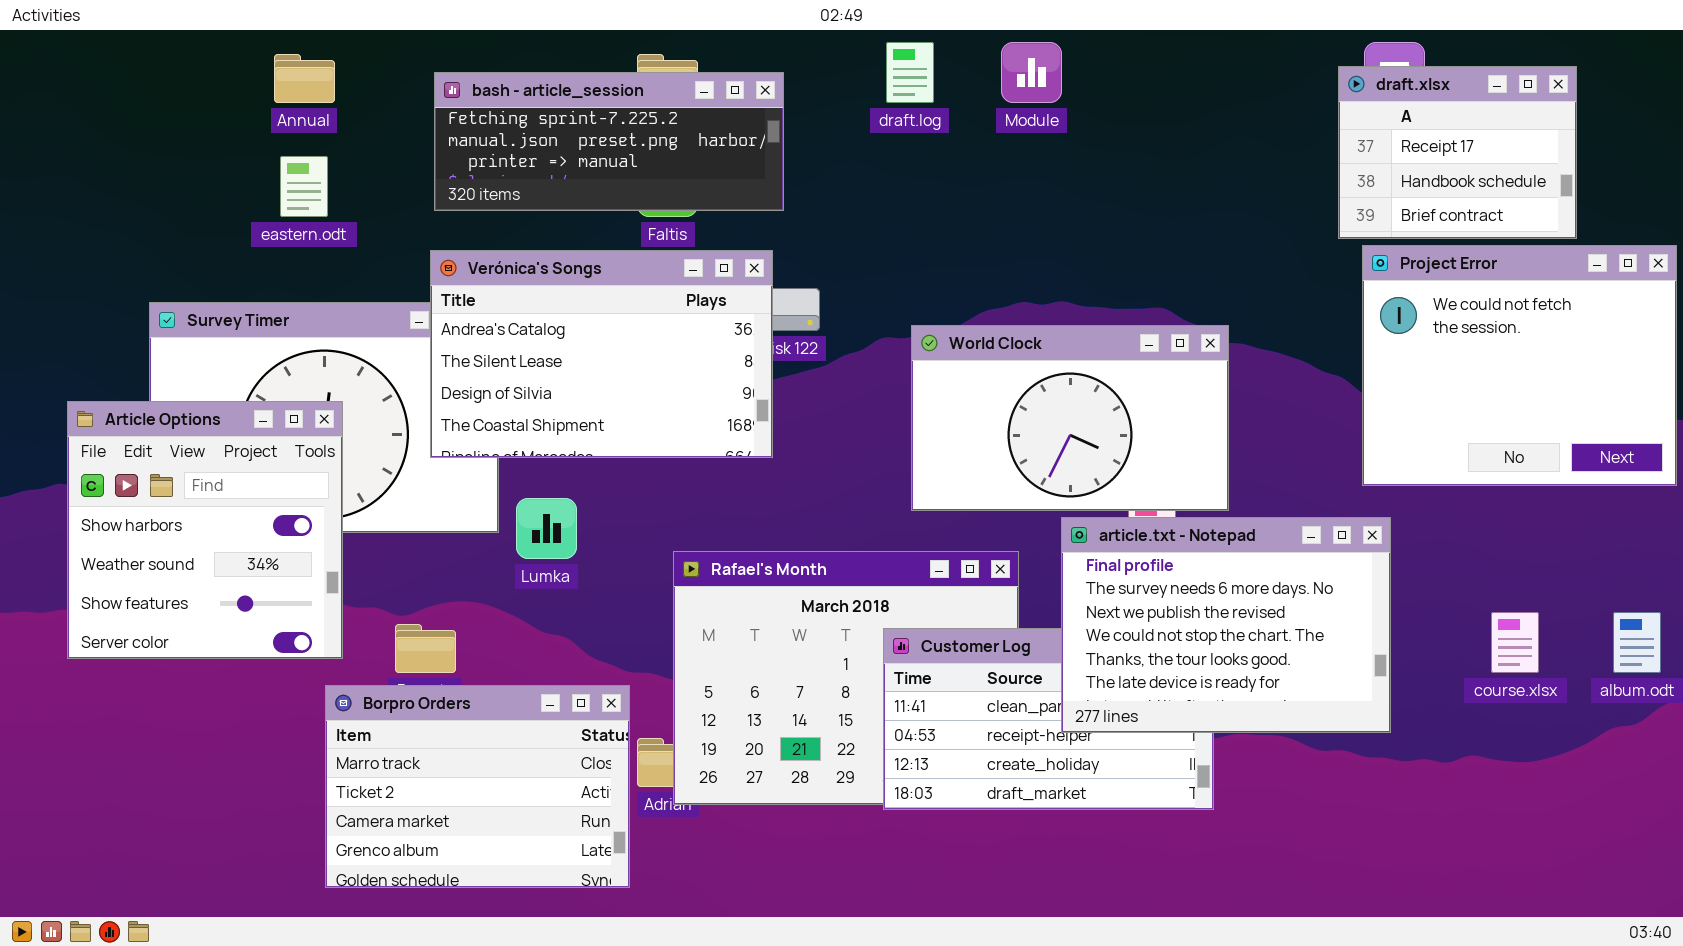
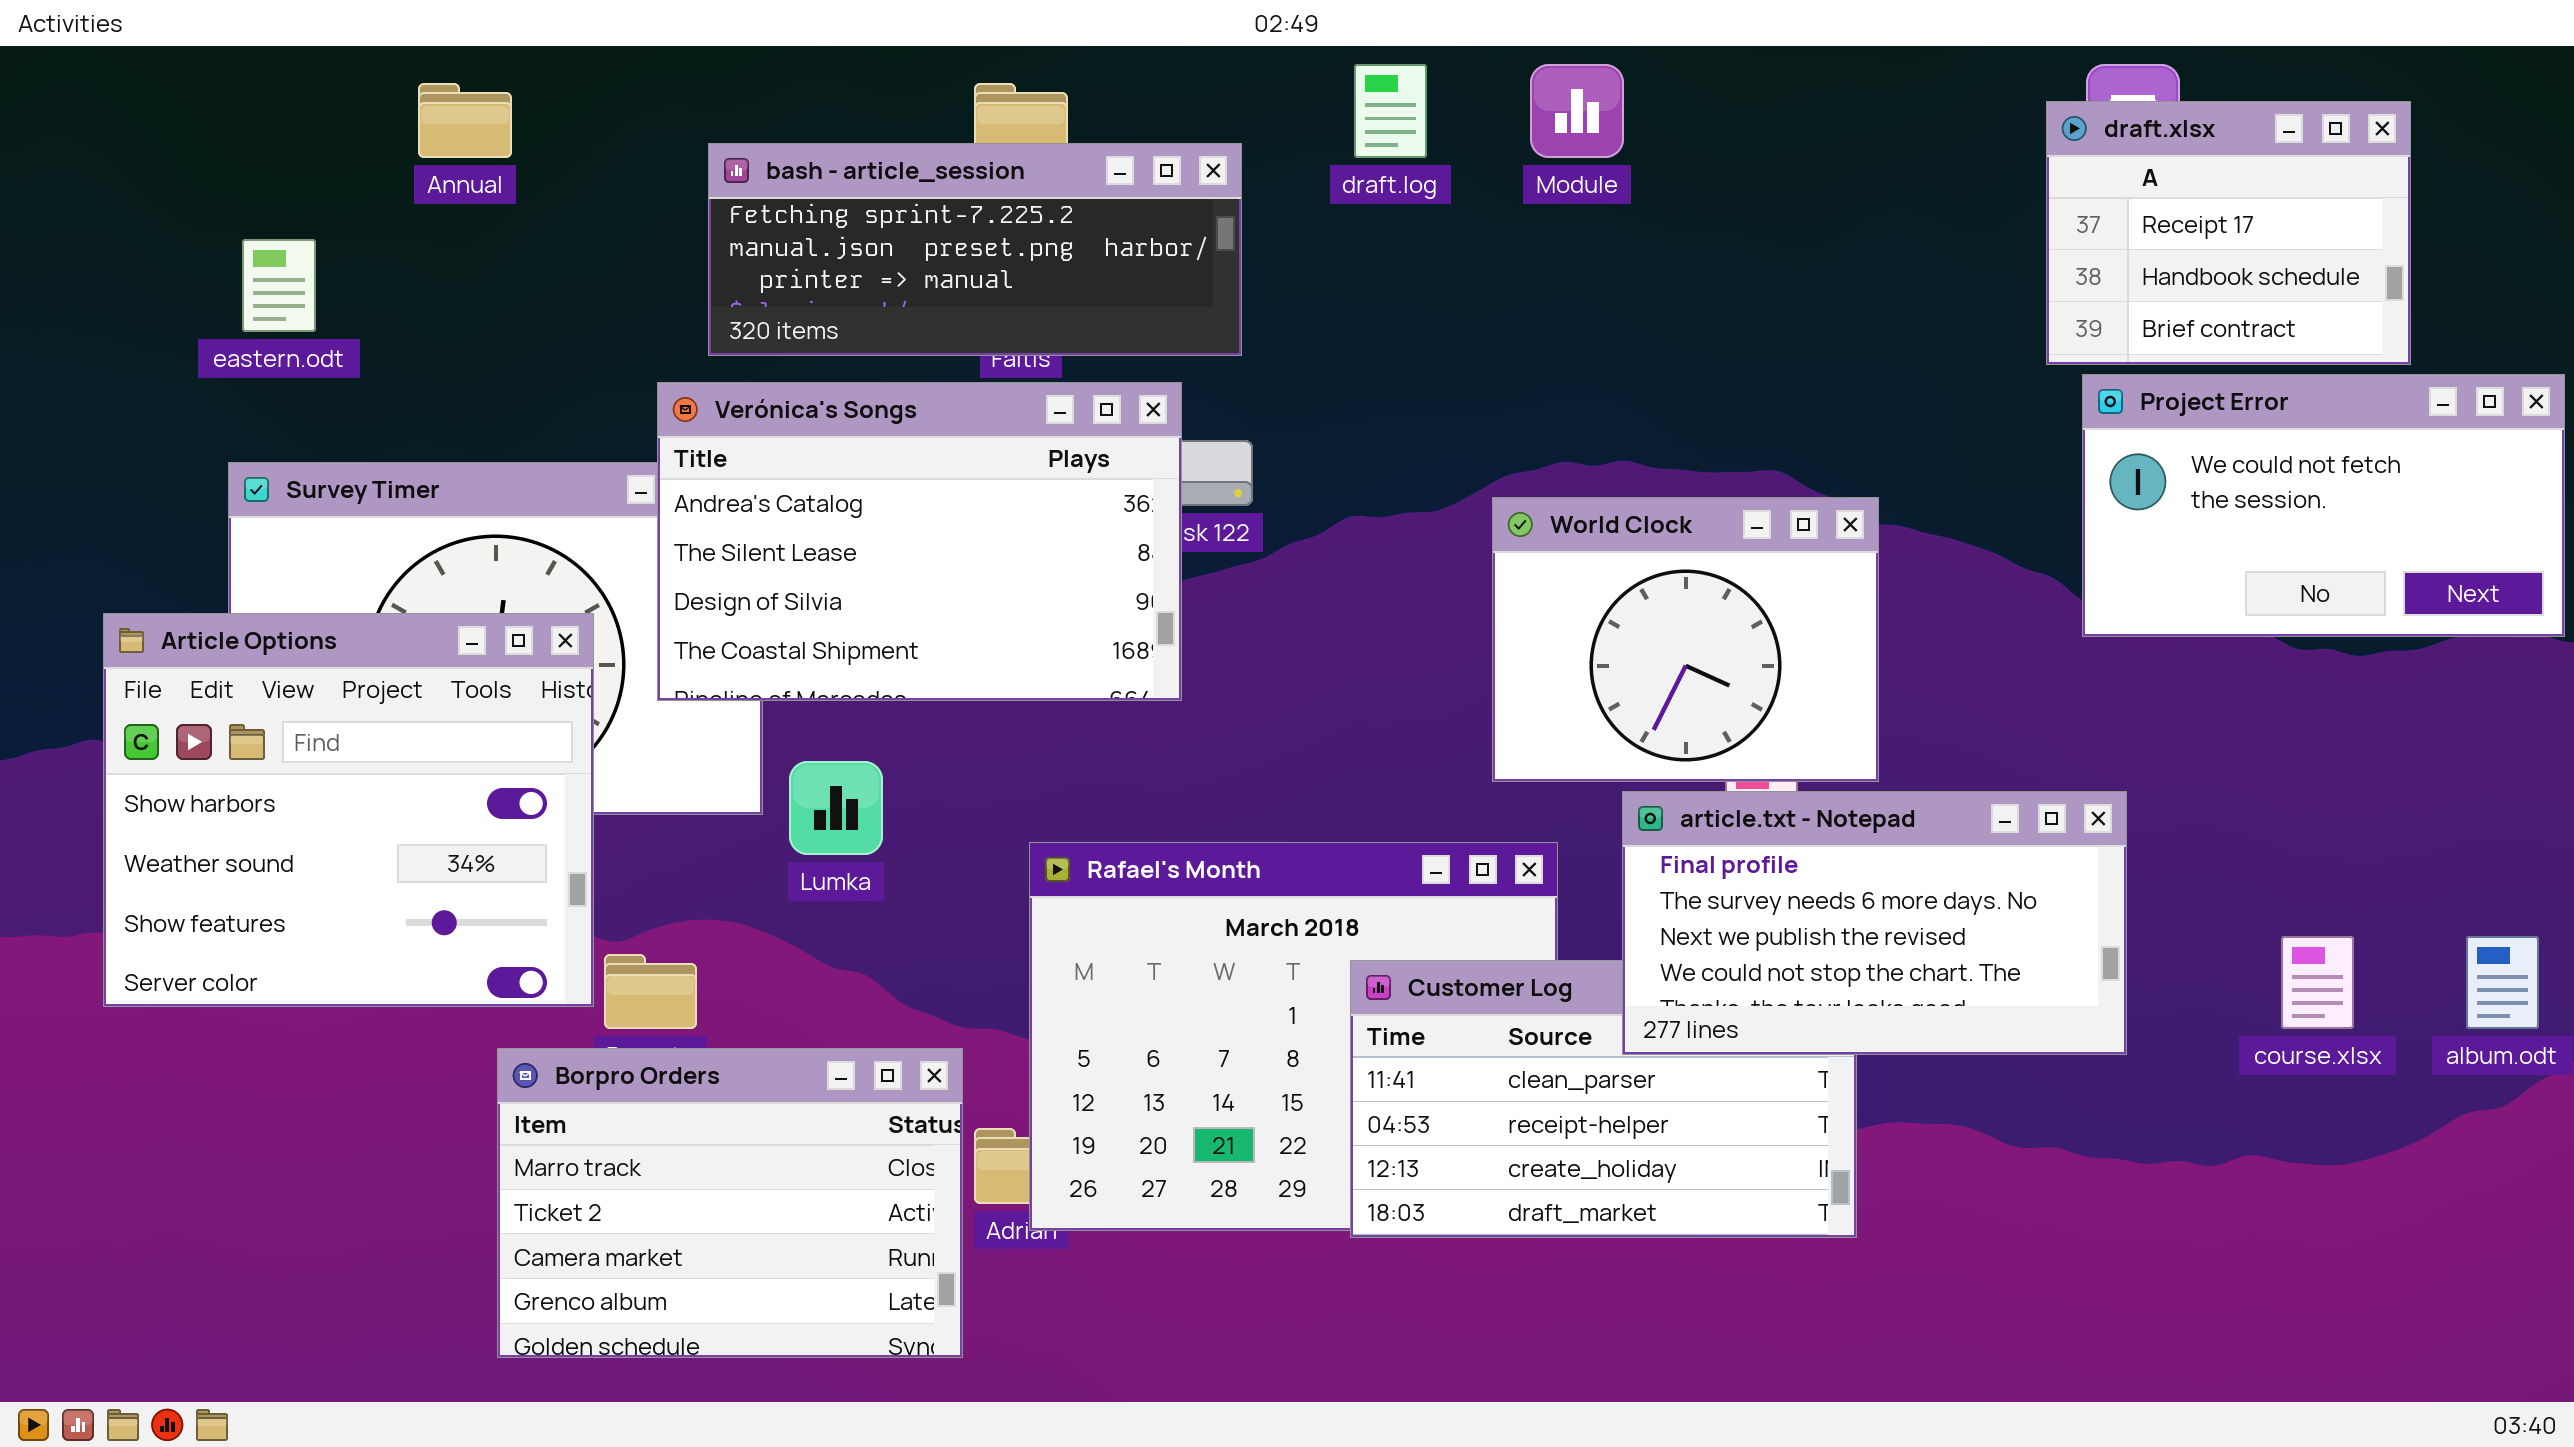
bash - article_session: [434,72,784,211] -> [708,143,1242,356], moved
eastern.odt: [280,156,328,217] -> [242,239,316,332], moved
Project Error: [1362,245,1677,486] -> [2082,374,2565,637], resized
World Clock: [911,325,1229,511] -> [1492,497,1879,782], resized
Article Options: [67,401,343,659] -> [103,613,594,1007], resized
article.txt - Notepad: [1061,517,1391,733] -> [1622,791,2127,1055], resized

